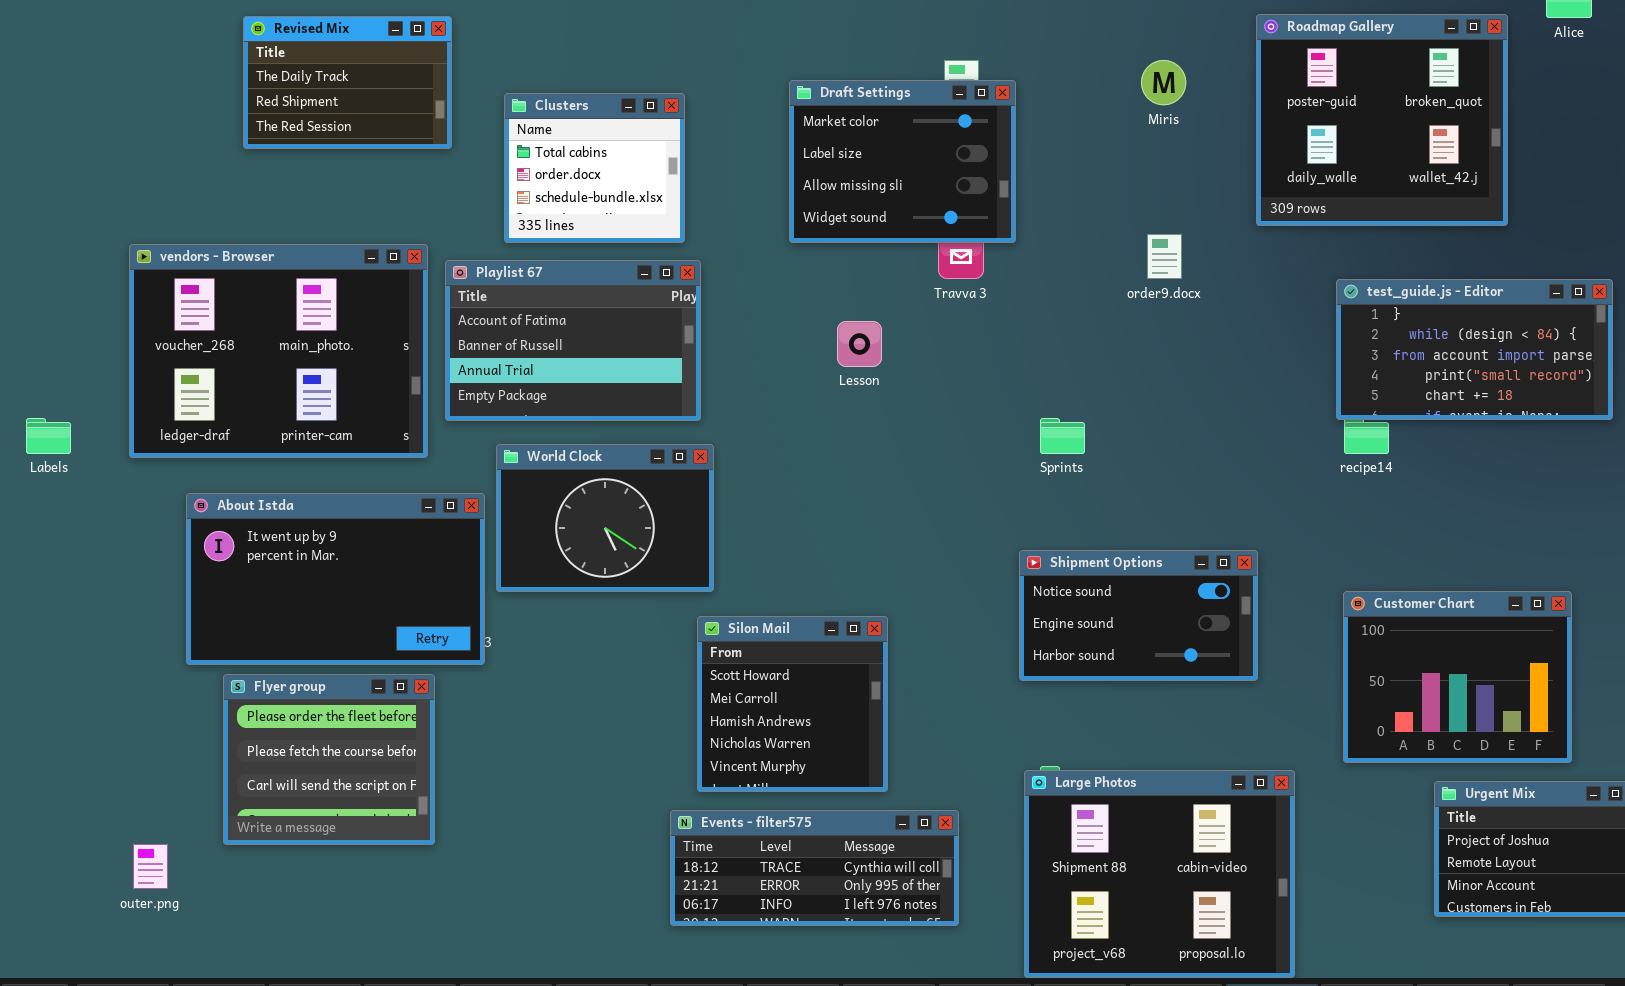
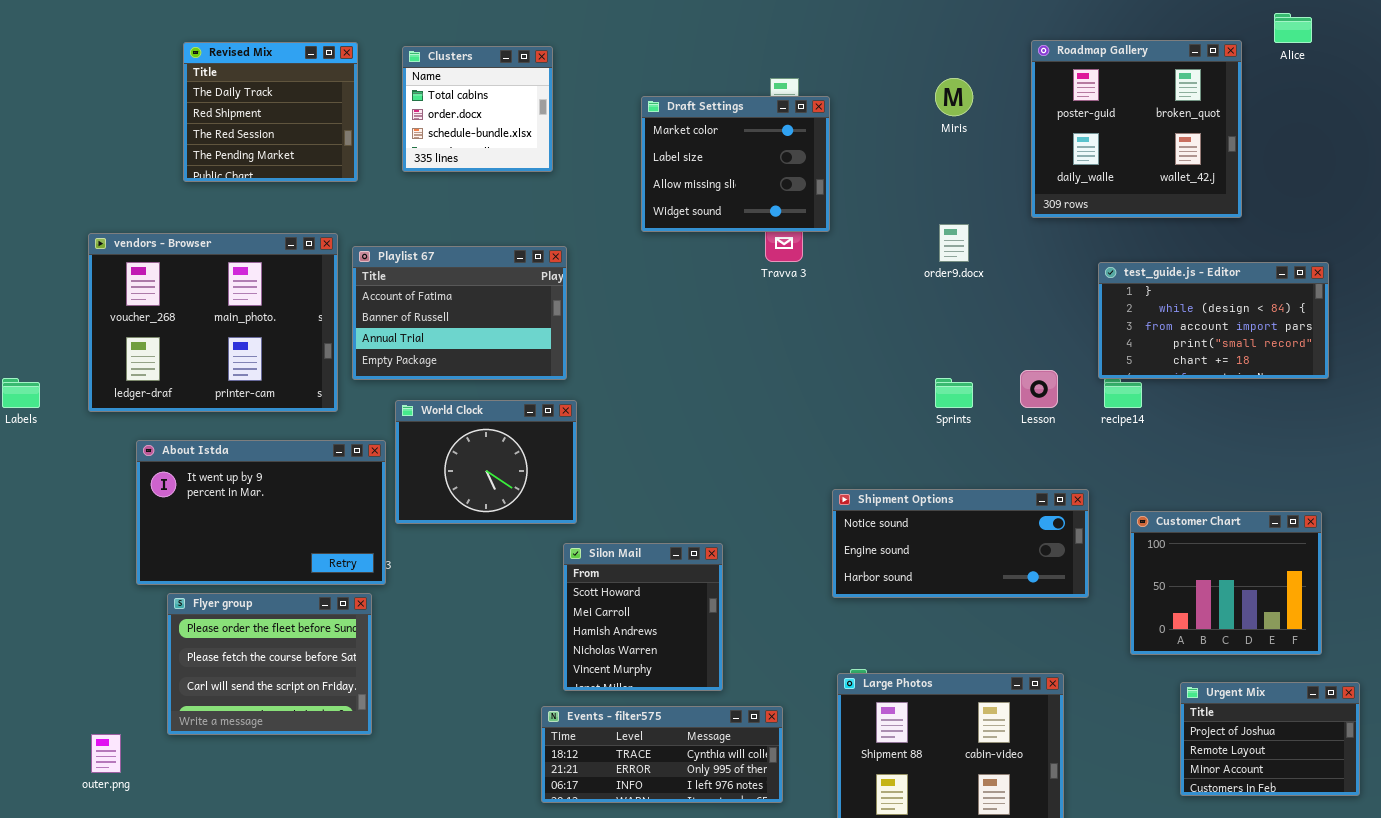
Revised Mix: [243,16,452,149] -> [183,42,358,182], resized
Clusters: [504,93,685,243] -> [402,46,553,172], moved
Lesson: [837,321,882,367] -> [1020,370,1058,408], moved
Sprints: [1040,418,1085,454] -> [935,378,973,408], moved
Shipment Options: [1019,550,1258,681] -> [832,489,1089,598], resized
Customer Chart: [1343,591,1572,763] -> [1130,511,1322,655], moved
Flyer group: [223,674,435,845] -> [167,593,372,735], resized

